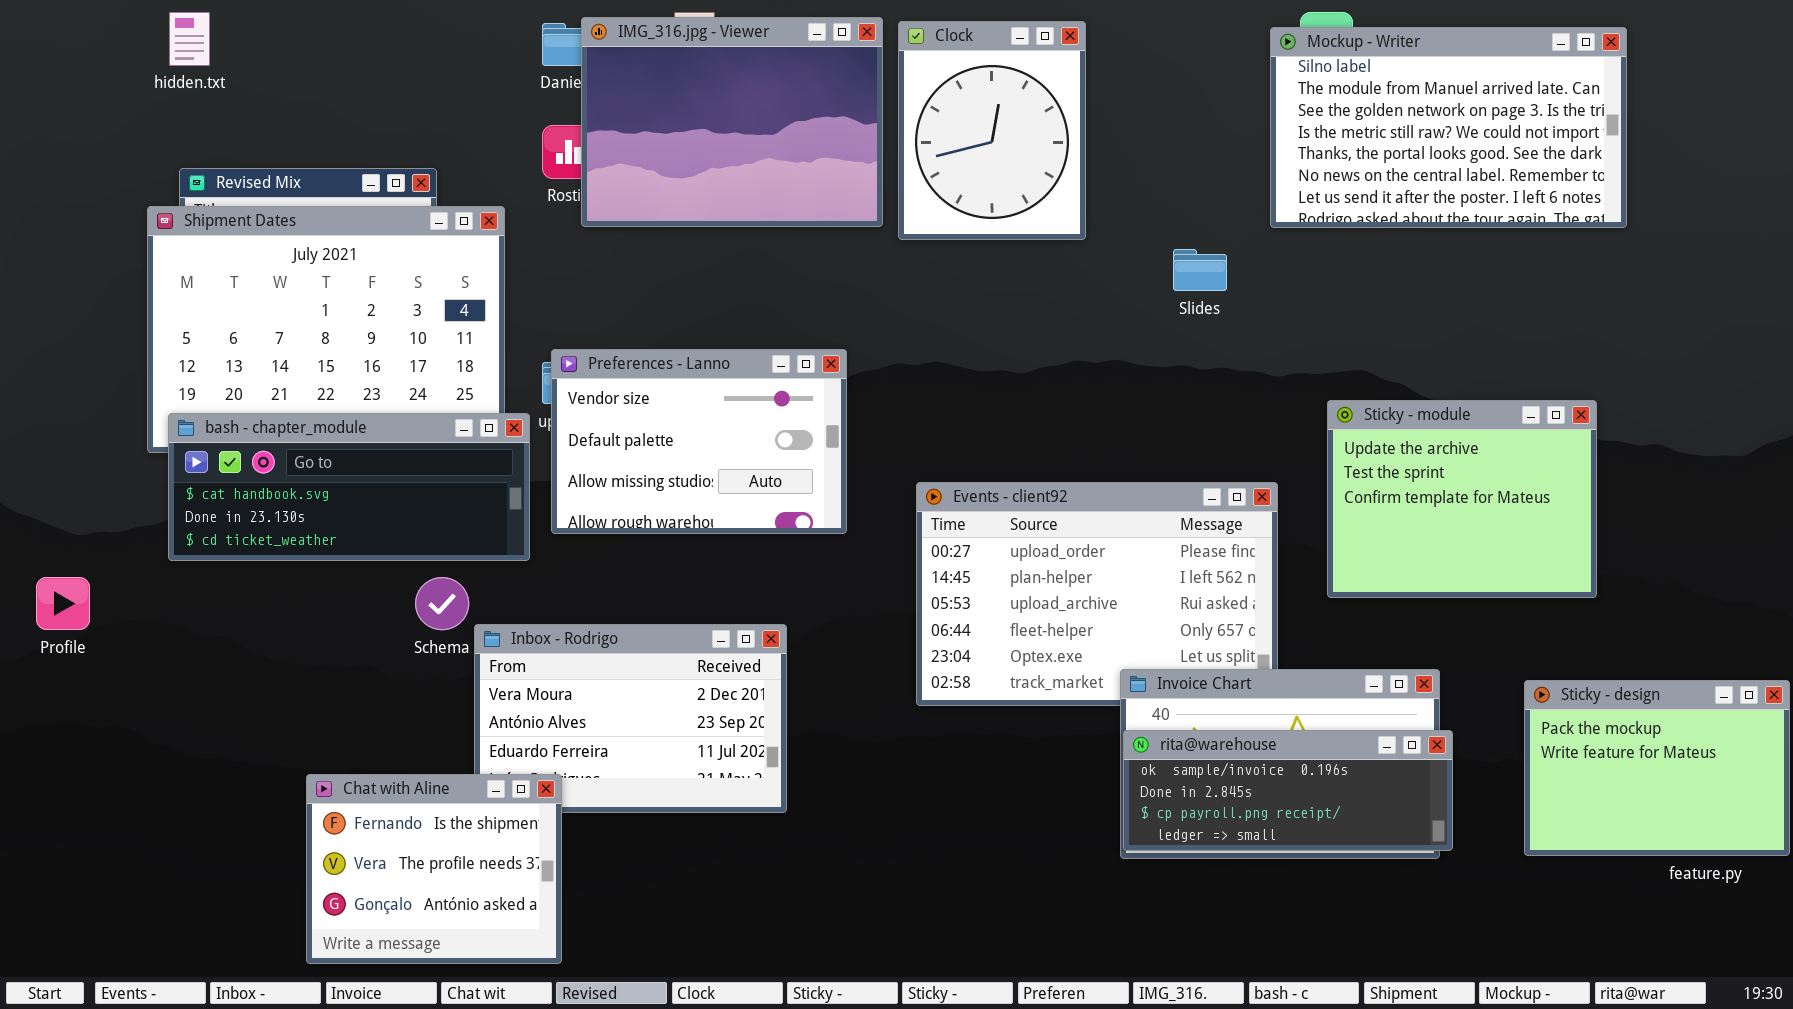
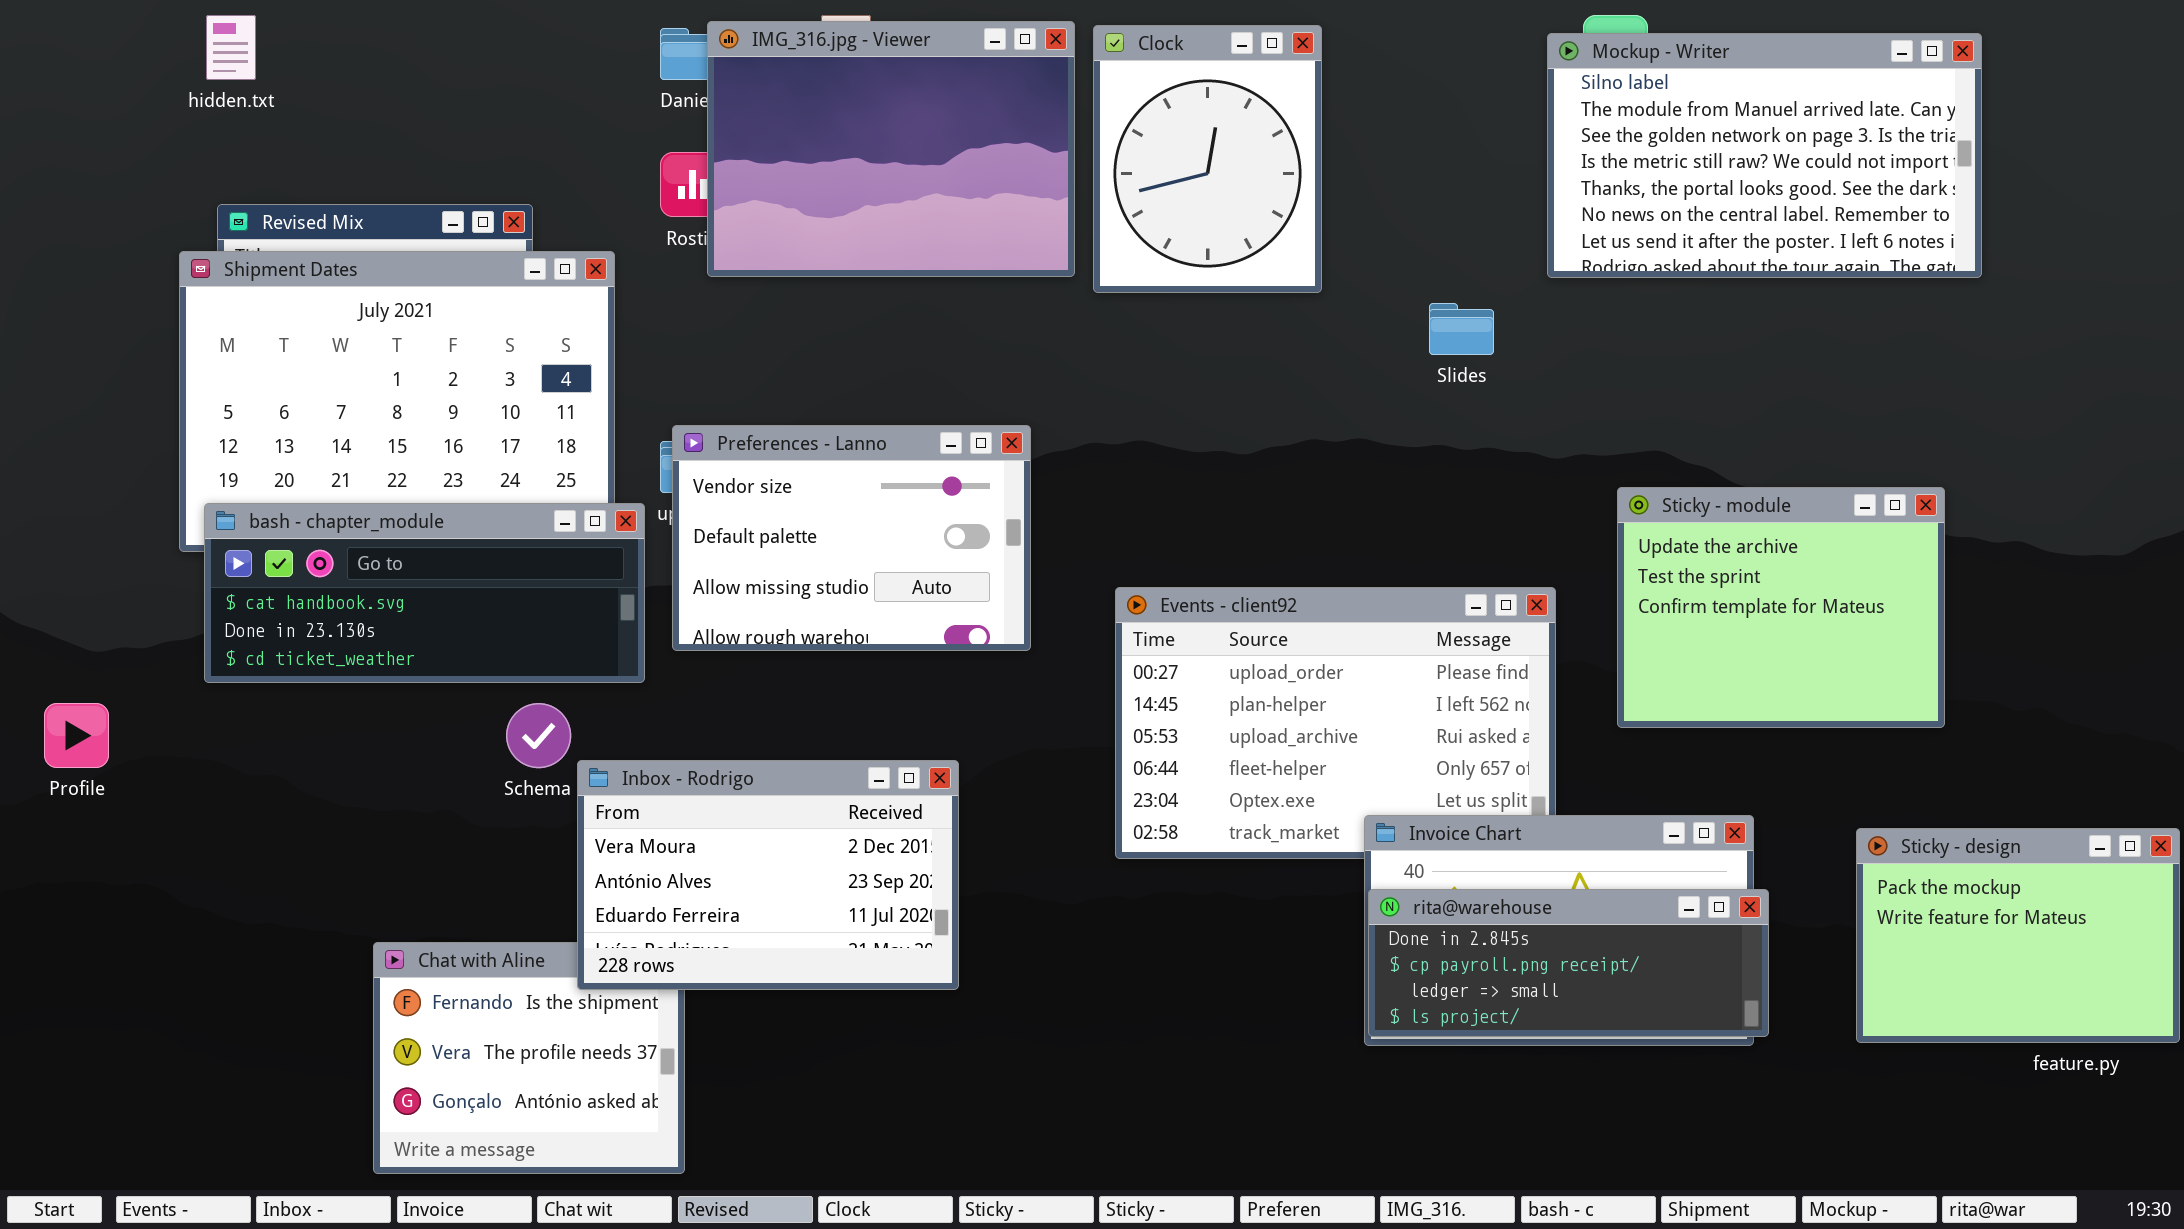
Inbox - Rodrigo: [474,624,787,813] -> [577,760,959,990], raised
rita@warehouse: [1123,730,1453,851] -> [1368,889,1769,1037], scrolled down 1 row

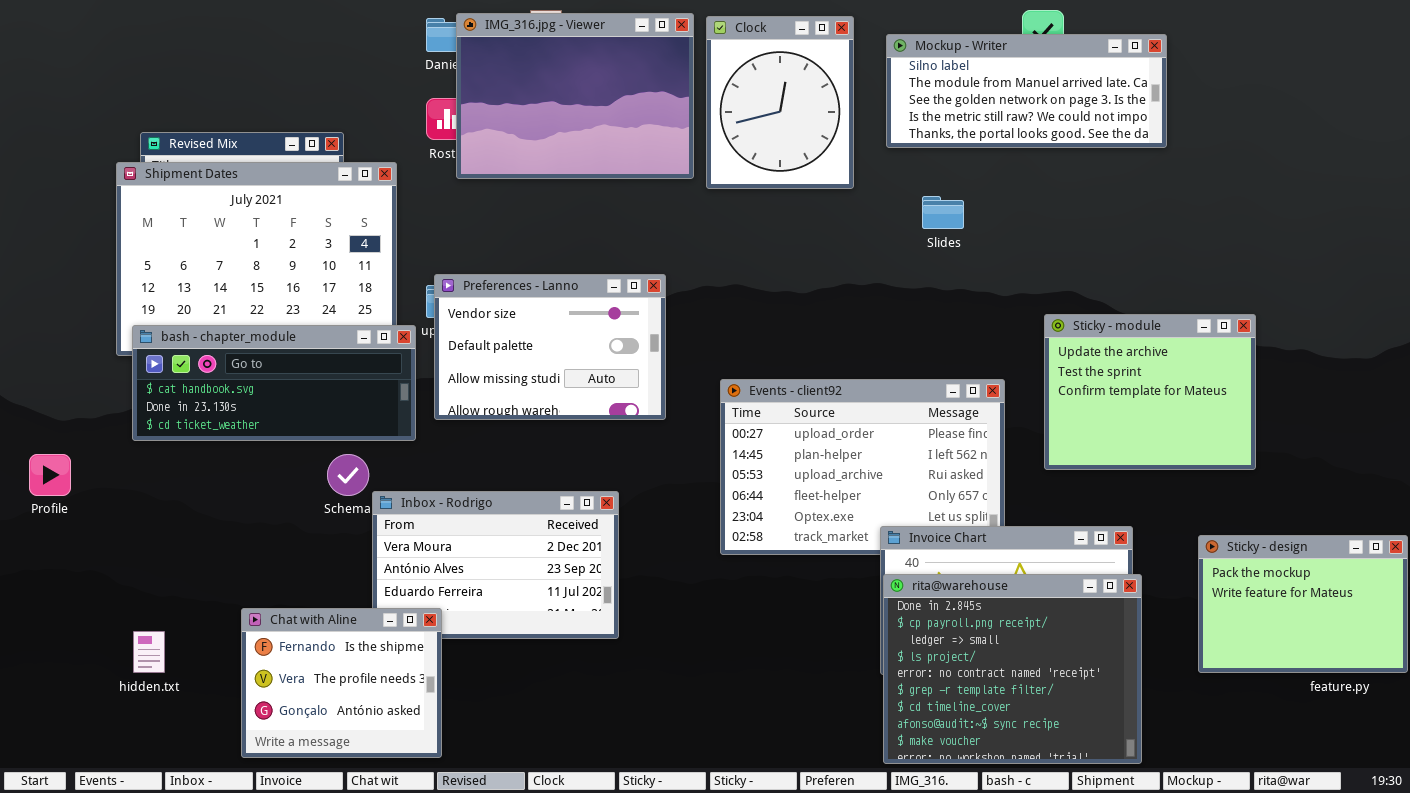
hidden.txt: [206,15,256,80] -> [133,631,165,673], moved
Mockup - Writer: [1547,33,1982,278] -> [886,34,1167,148], moved, resized
rita@warehouse: [1368,889,1769,1037] -> [883,574,1142,764], resized
Chat with Aline: [373,942,685,1174] -> [241,608,442,758], raised

